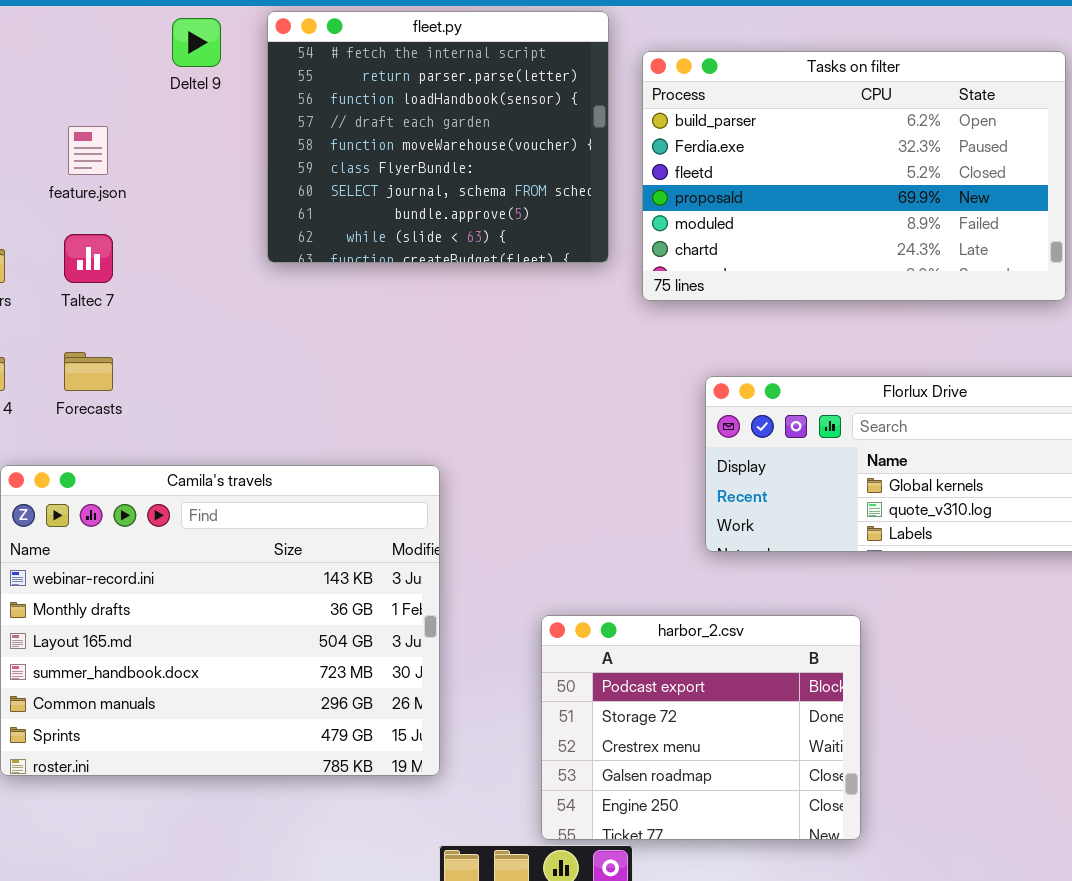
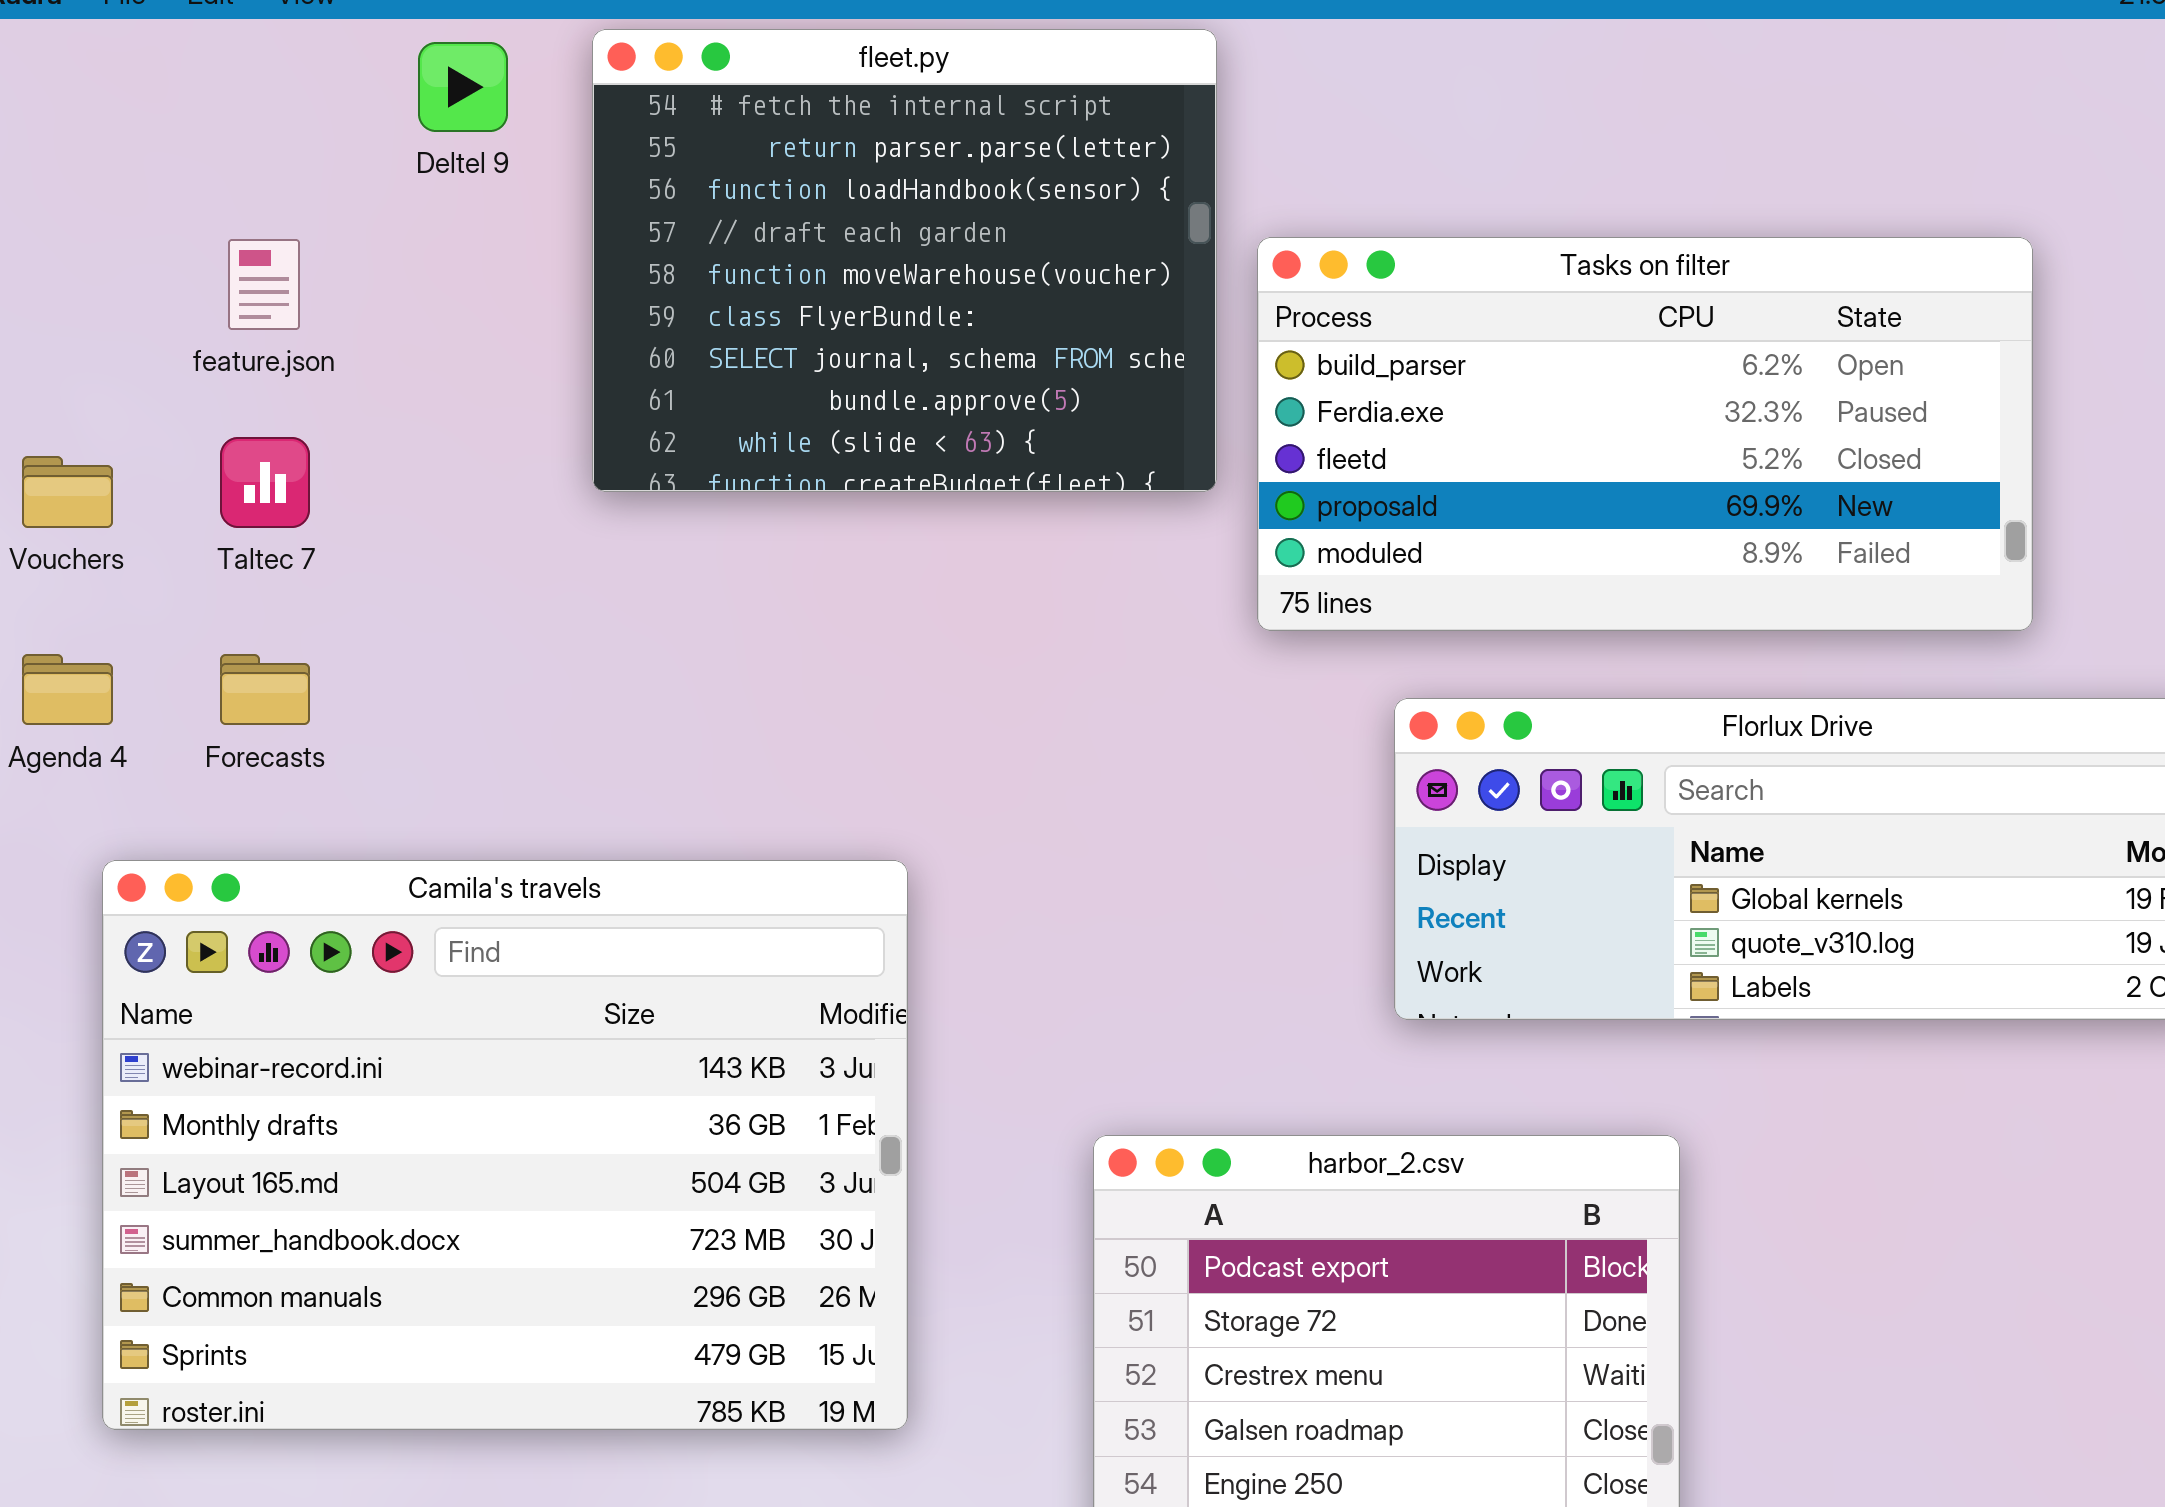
Tasks on filter: [642,51,1066,301] -> [1257,237,2033,631], moved, resized

